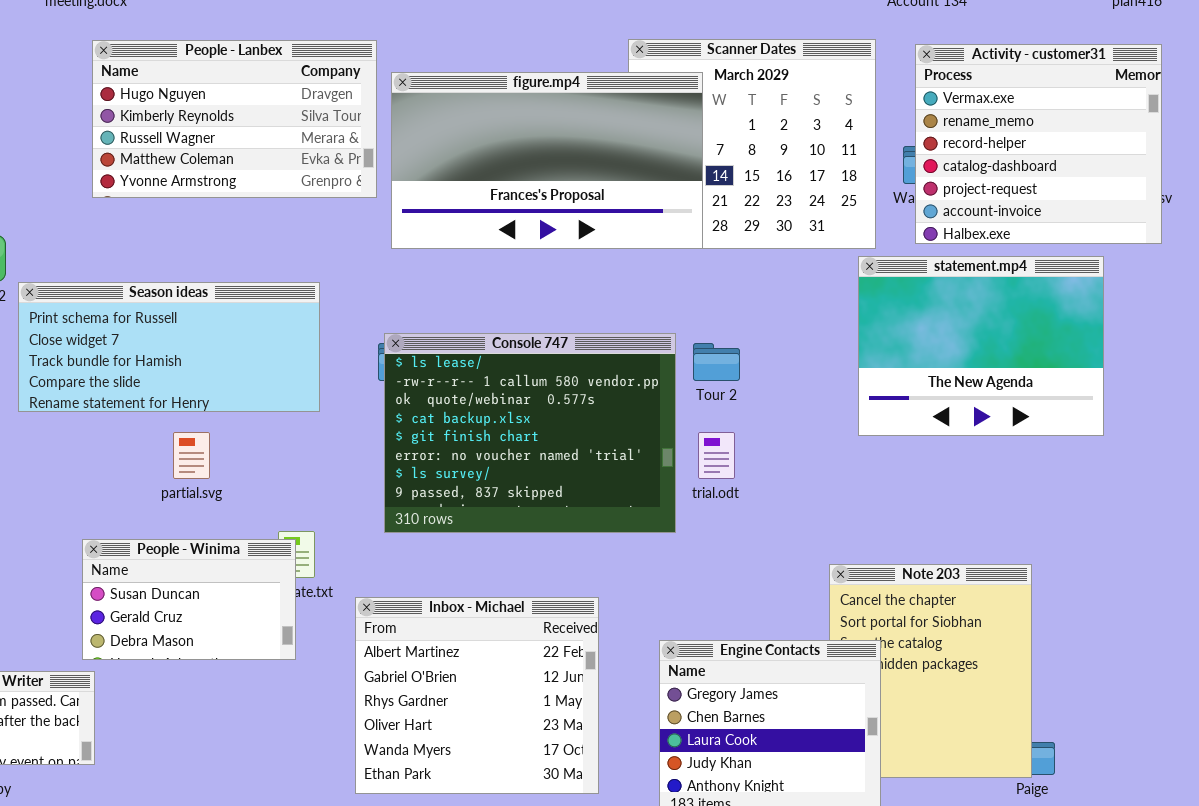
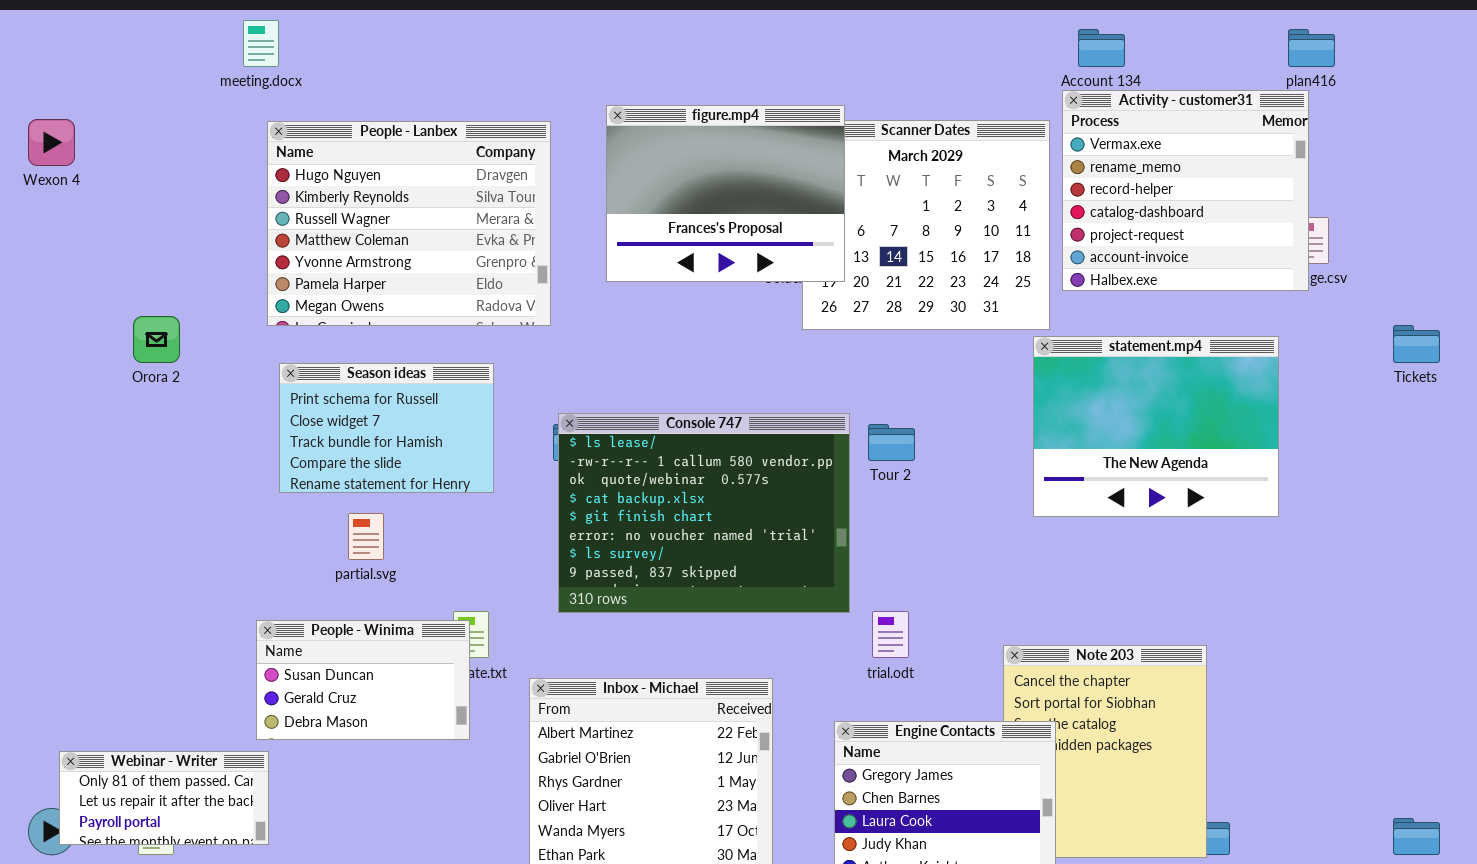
People - Lanbex: [92,40,377,198] -> [267,121,551,326], resized
Activity - customer31: [915,44,1162,244] -> [1062,90,1309,291], moved
figure.mp4: [391,72,703,249] -> [606,105,845,282], moved, resized
Season ideas: [18,282,320,412] -> [279,363,494,493], resized
trial.odt: [698,432,735,479] -> [872,611,909,658], moved

